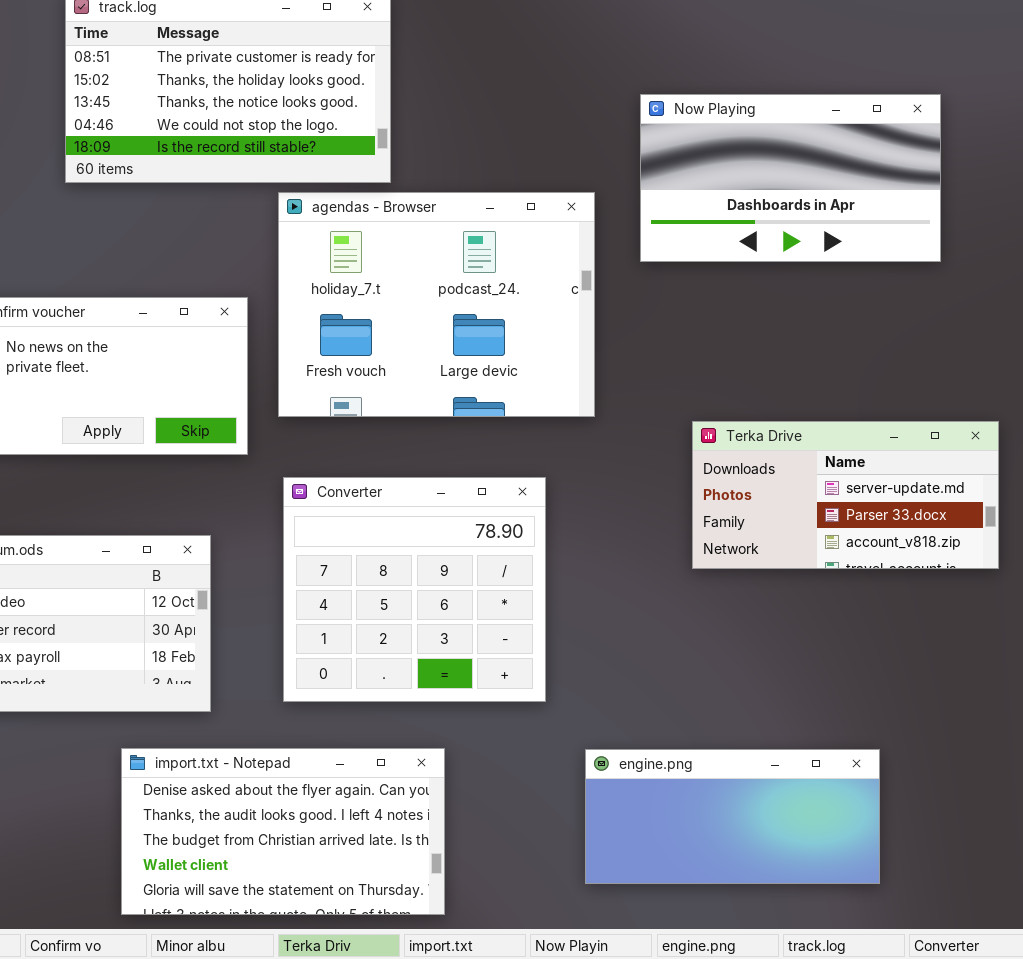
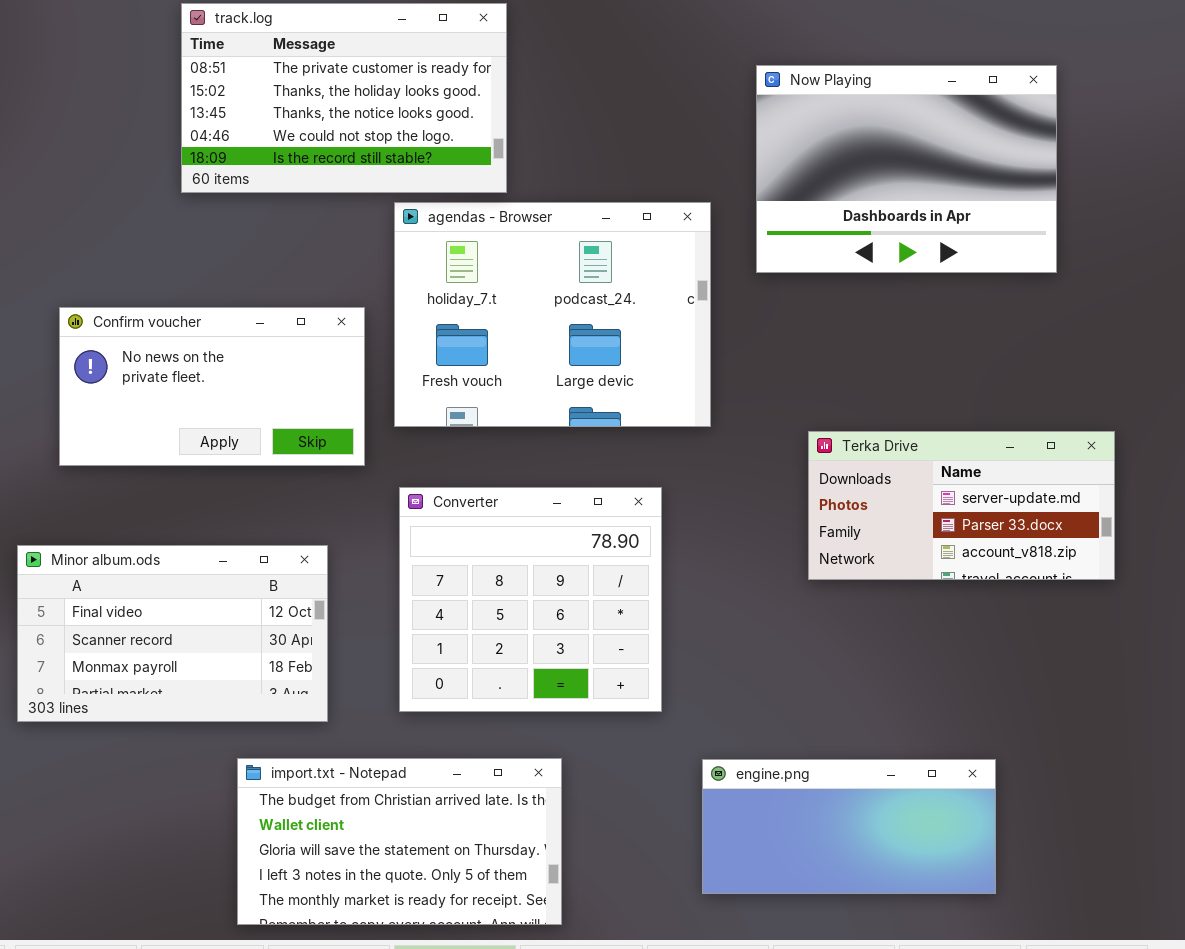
Now Playing: [640,94,941,262] -> [756,65,1057,273], resized
import.txt - Notepad: [121,748,445,915] -> [237,758,562,925], scrolled down 2 rows

